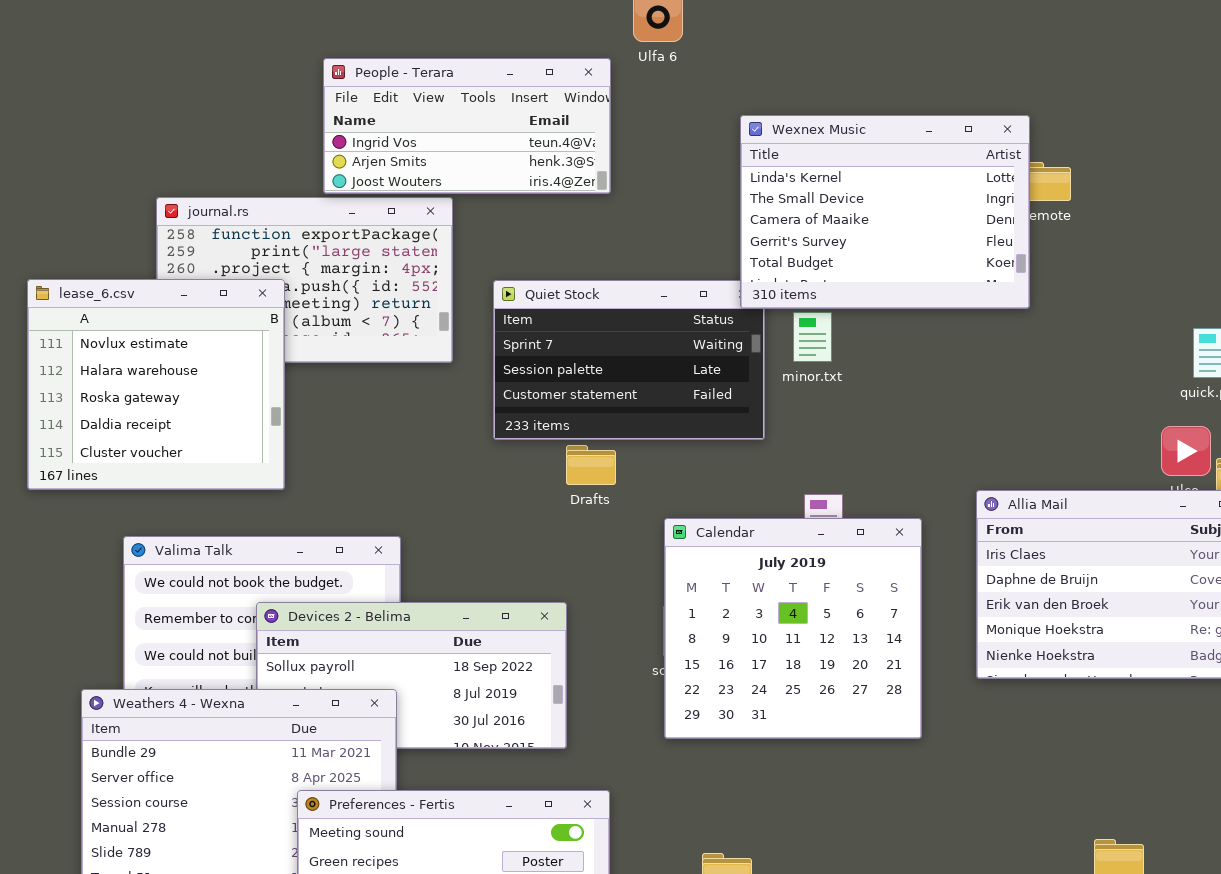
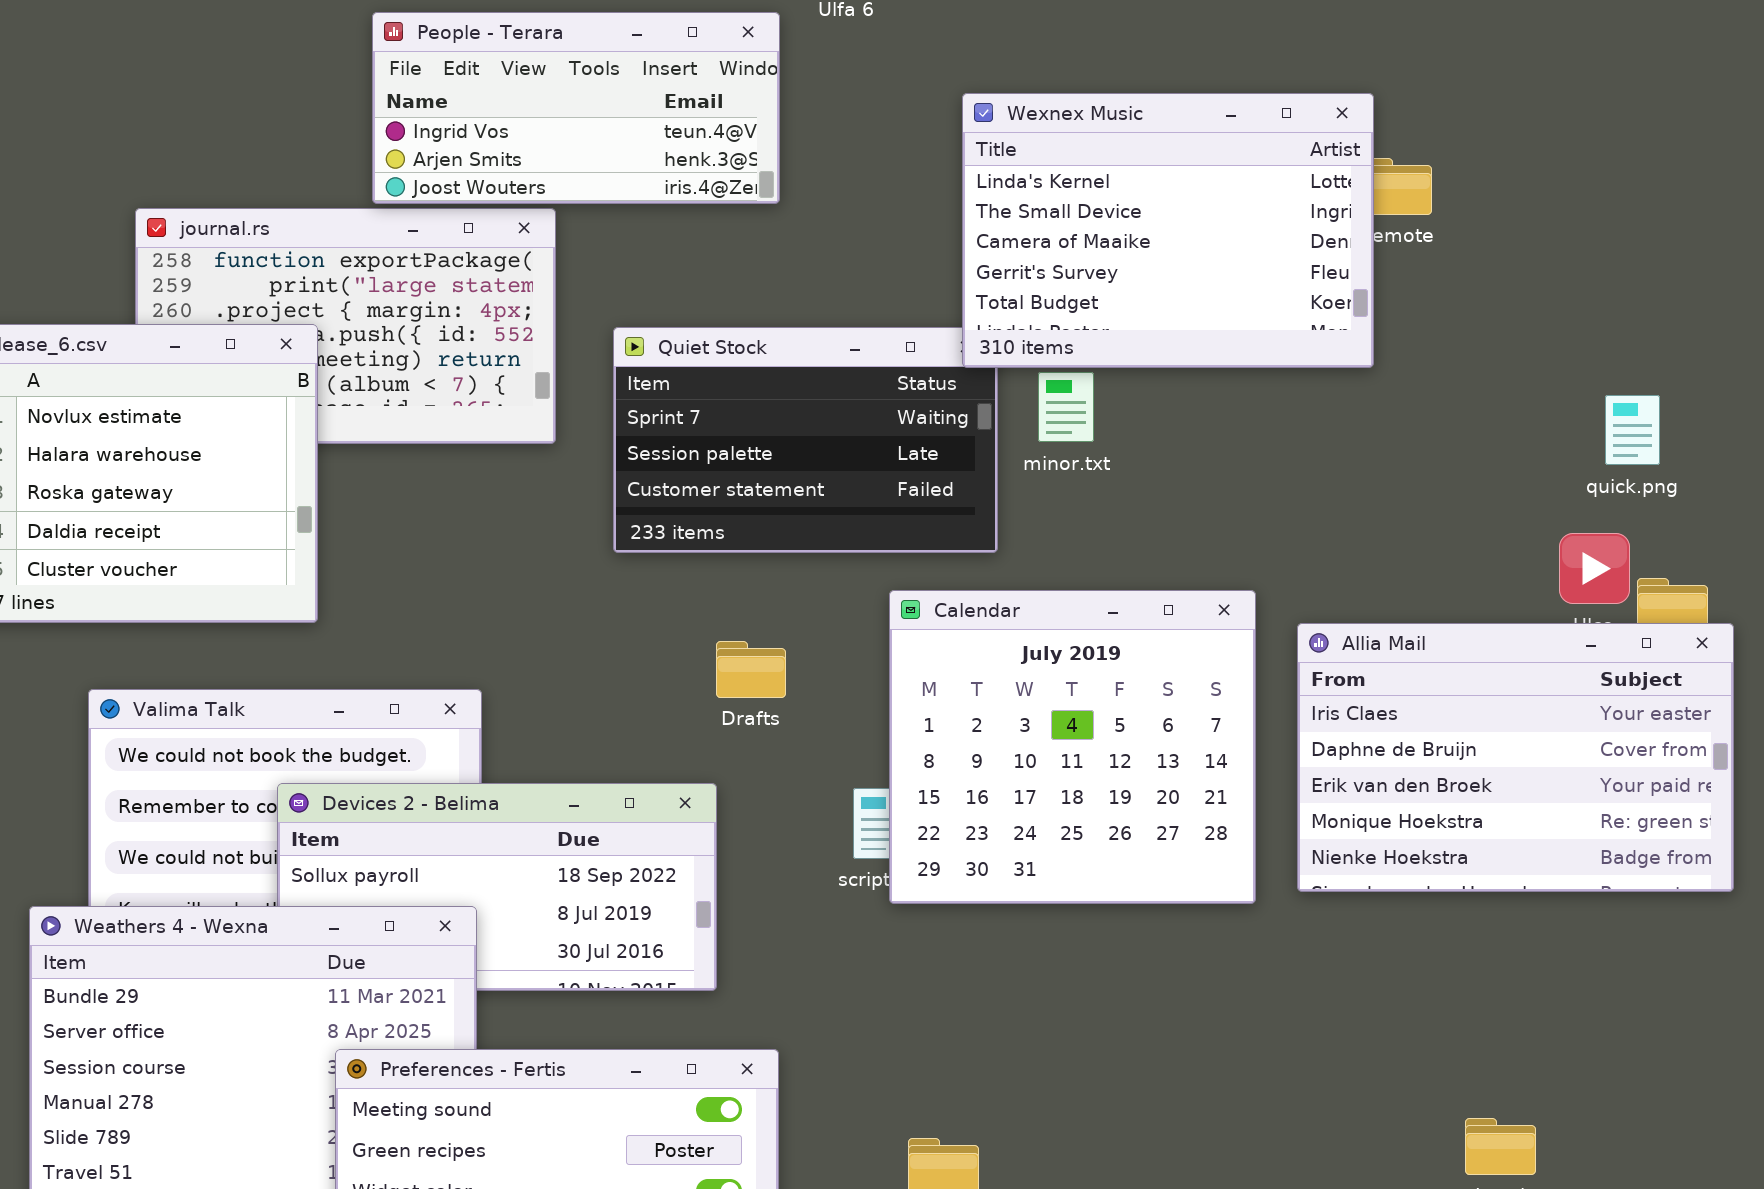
Drafts: [566,445,616,485] -> [716,641,786,698], moved
Calendar: [664,518,922,739] -> [889,590,1256,904], moved

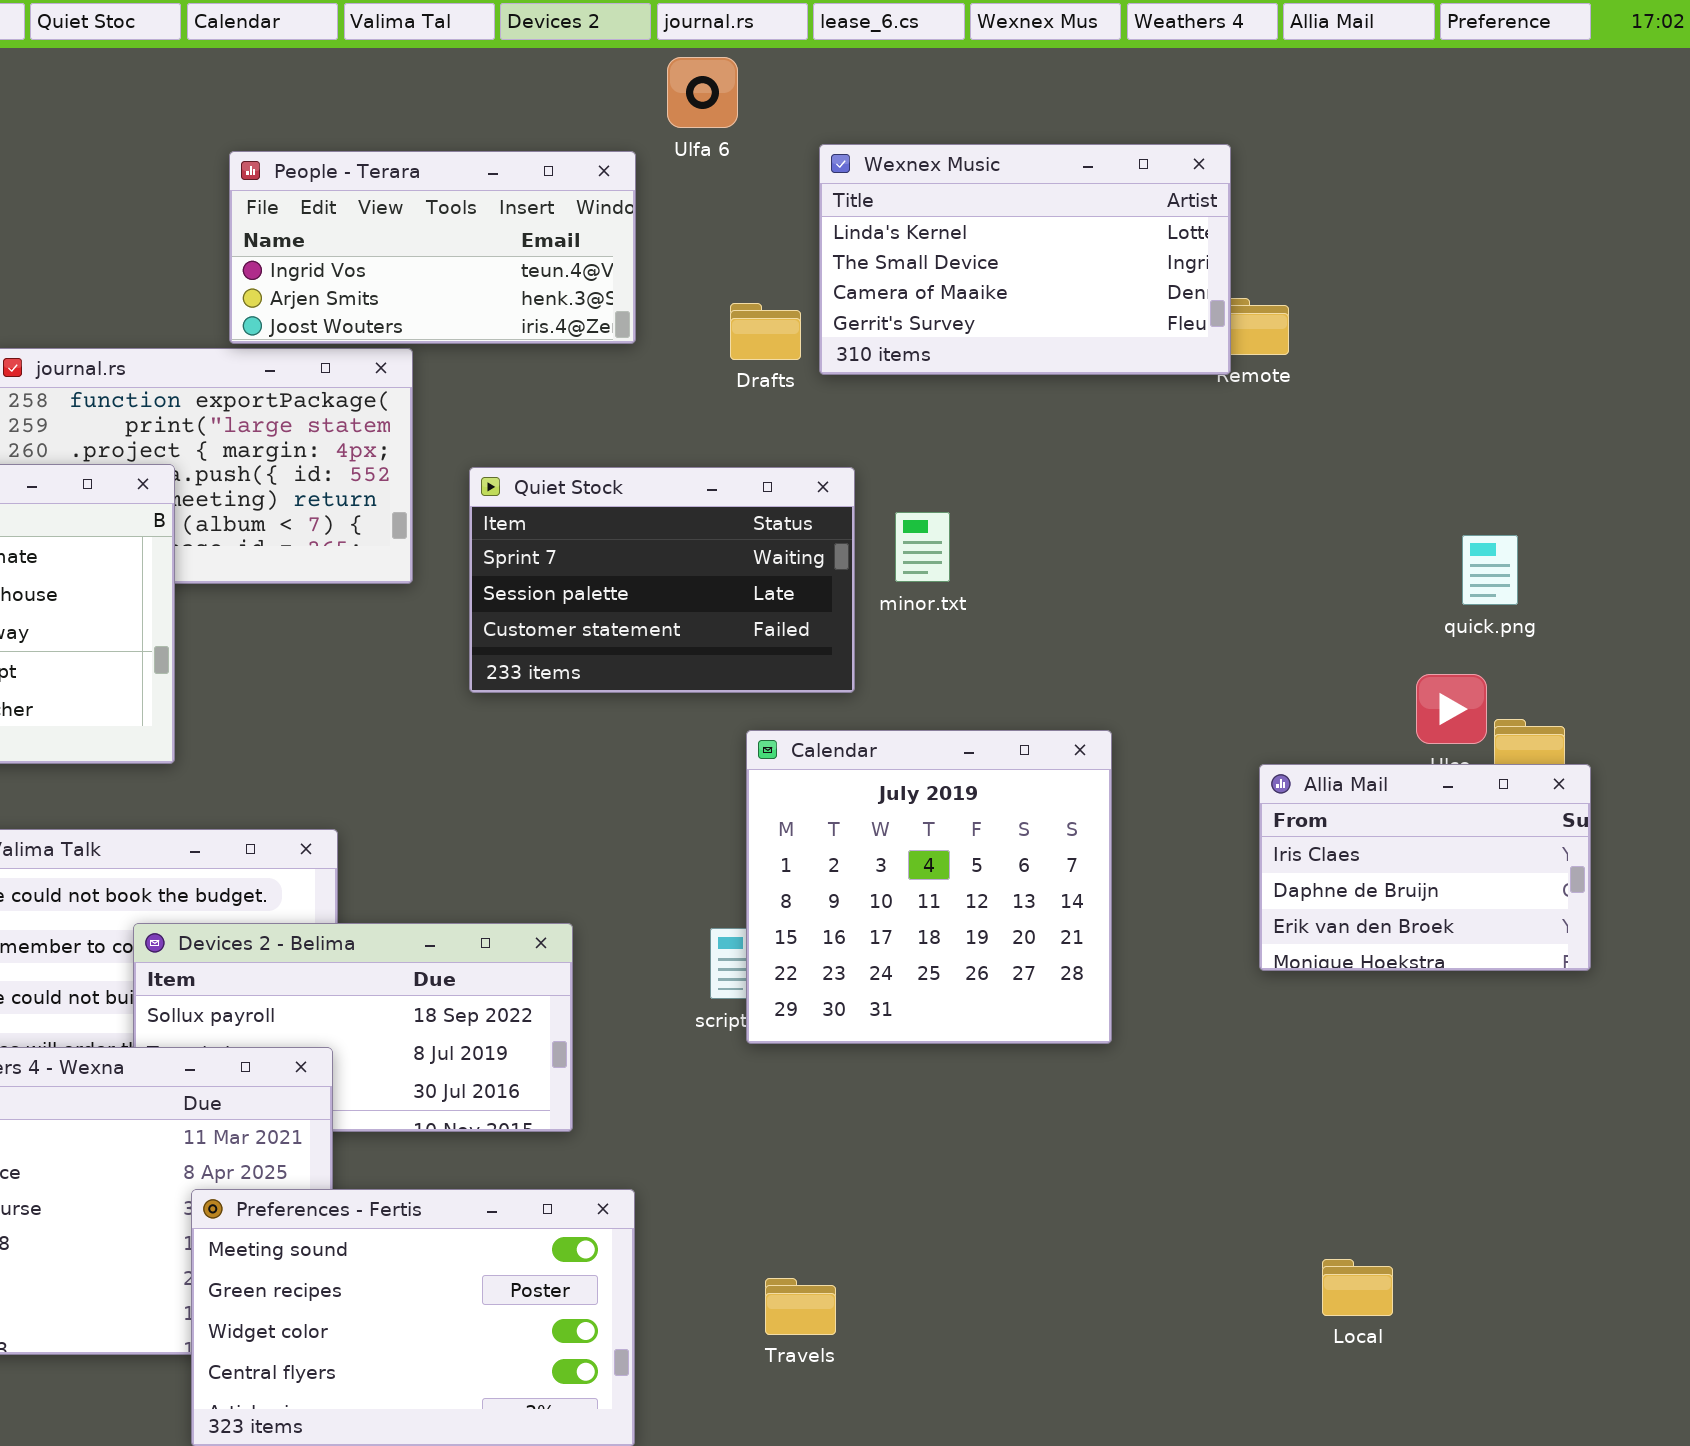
Wexnex Music: [962,93,1374,368] -> [819,144,1231,375], moved, resized
Allia Mail: [1297,623,1734,892] -> [1259,764,1591,971], resized
Drafts: [716,641,786,698] -> [730,303,801,360], moved

